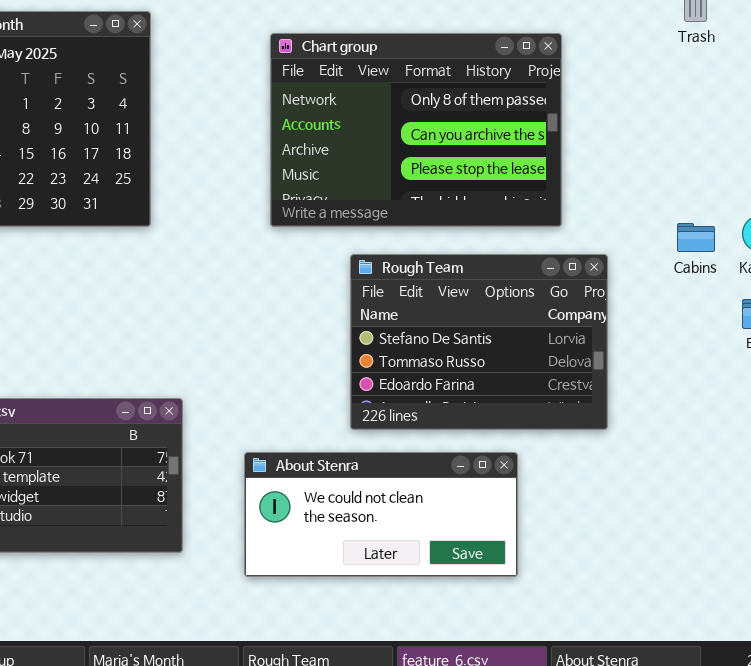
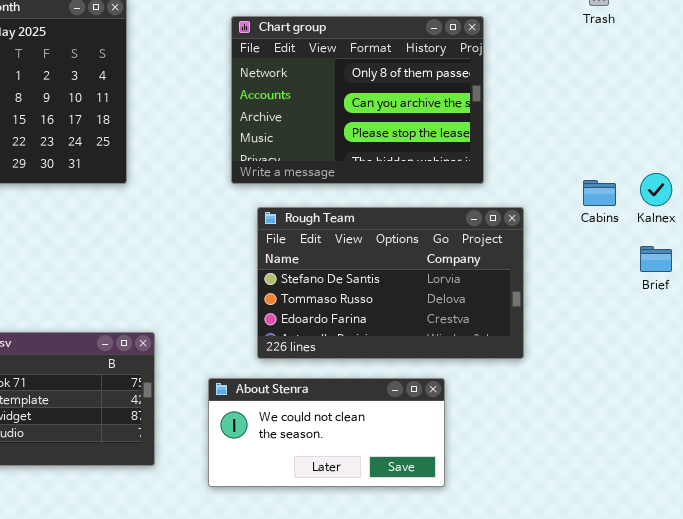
Rough Team: [350,254,608,430] -> [257,207,524,359], resized

